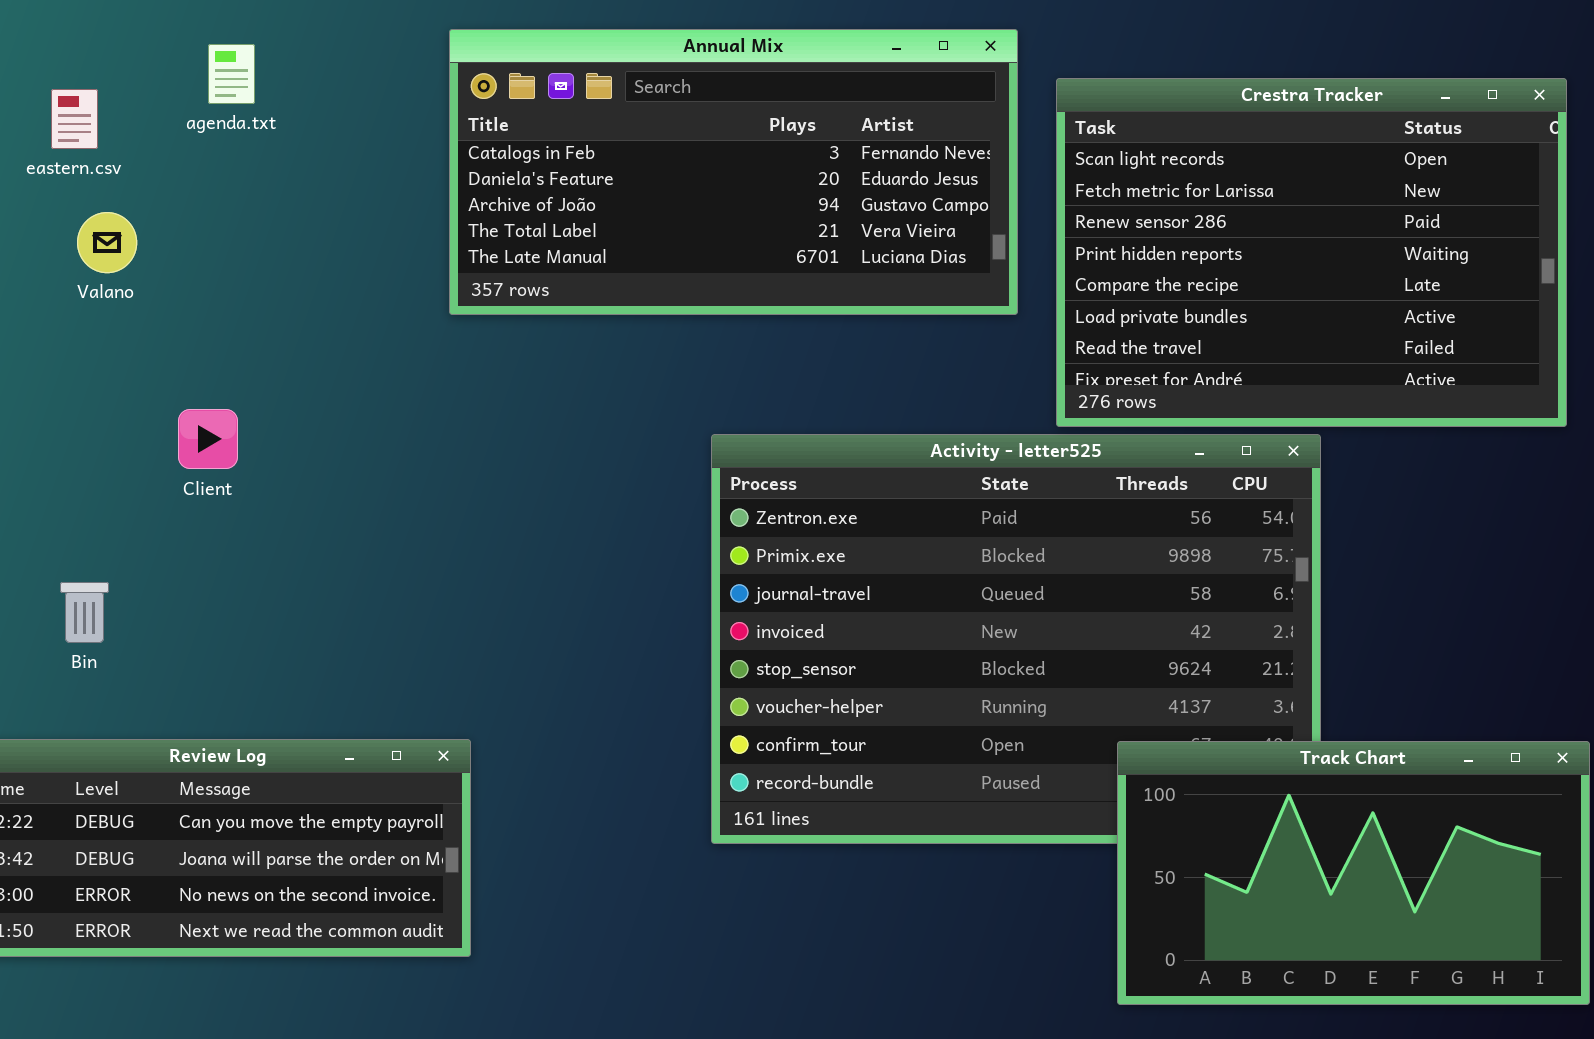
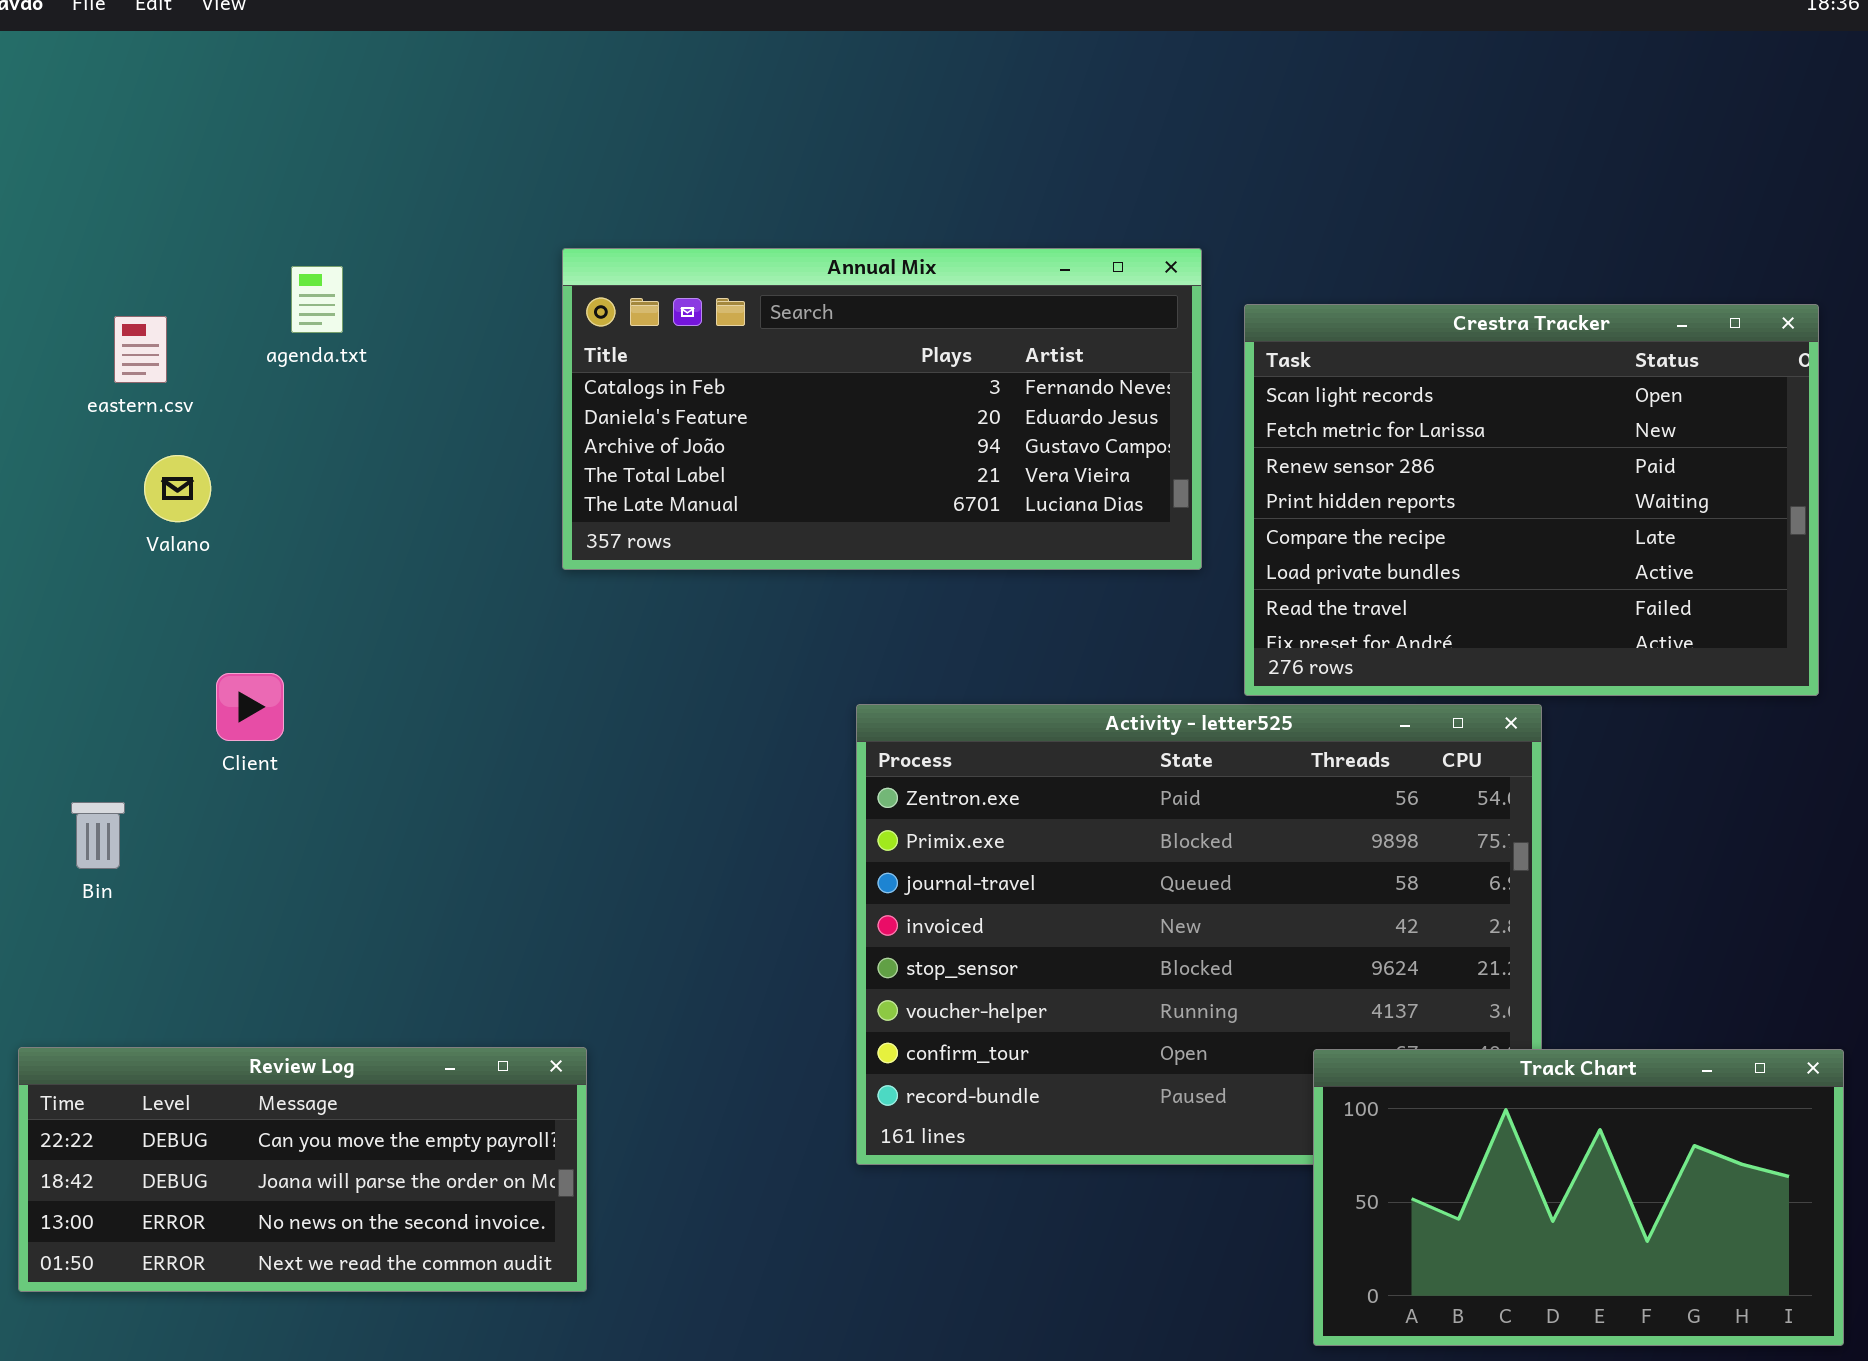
Client: [178,409,238,469] -> [216,673,284,741], moved
Bin: [60,582,109,643] -> [71,802,125,869], moved

